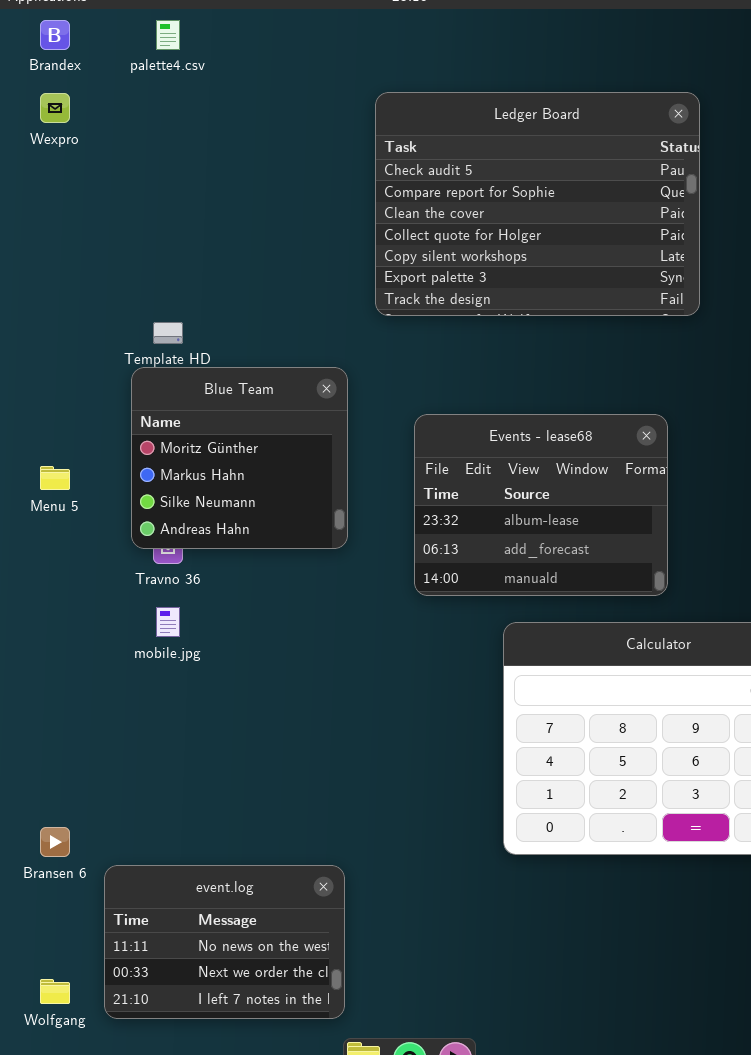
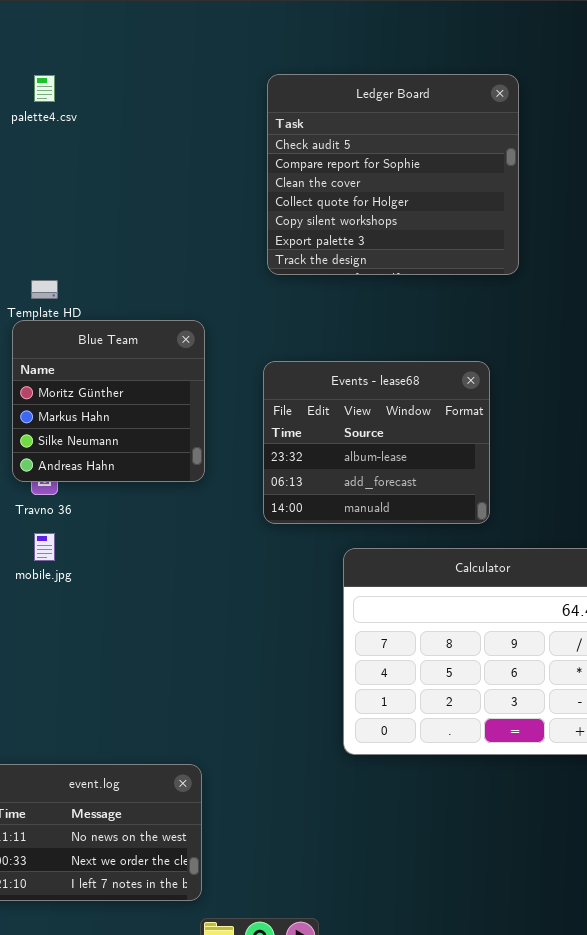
palette4.csv: [156,20,180,50] -> [34,75,55,102], moved
Ledger Board: [375,92,700,316] -> [267,74,519,275], resized

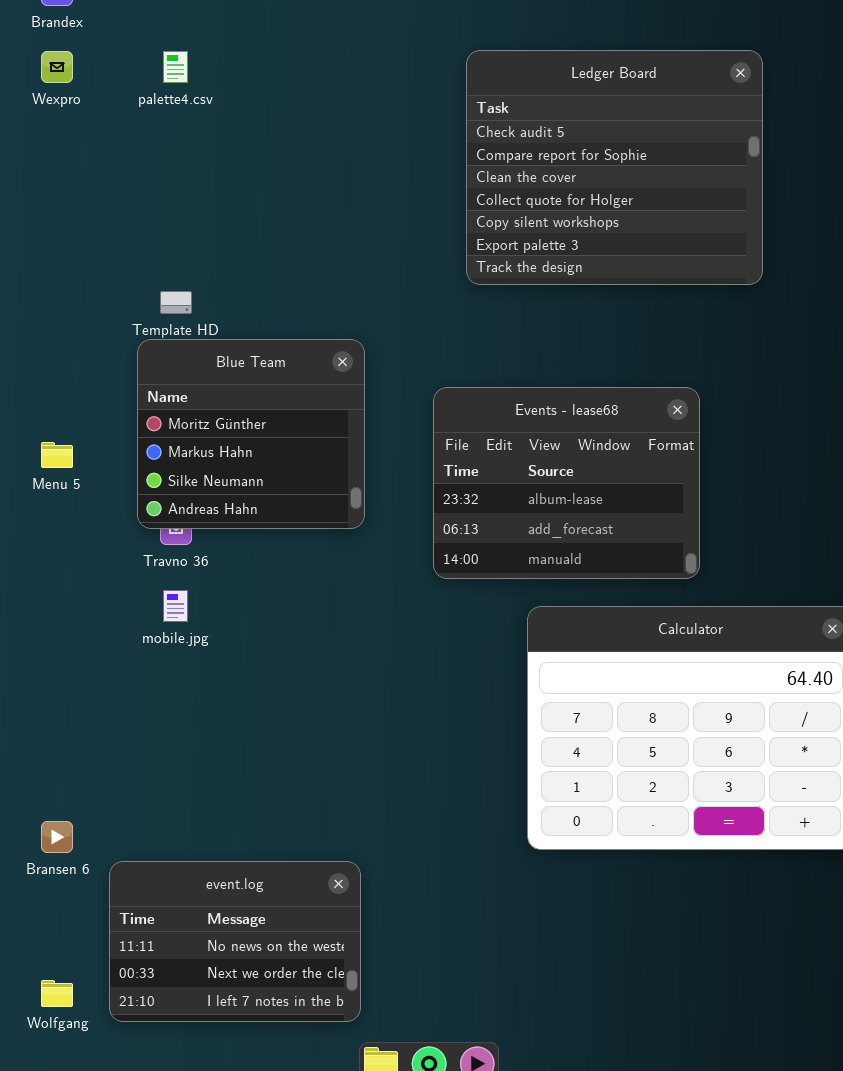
Ledger Board: [267,74,519,275] -> [466,50,763,285], moved

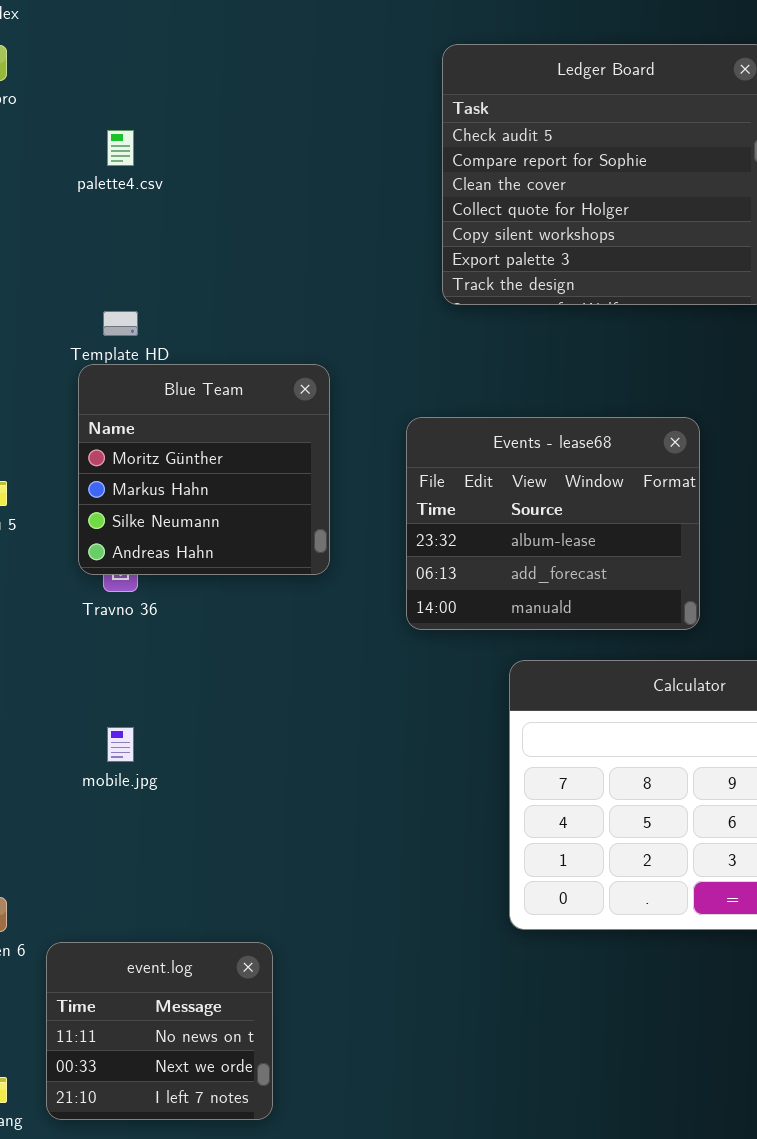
palette4.csv: [163,51,188,83] -> [107,130,134,166], moved
mobile.jpg: [163,590,188,622] -> [107,727,134,762], moved
event.log: [109,861,361,1022] -> [46,942,273,1120], resized

